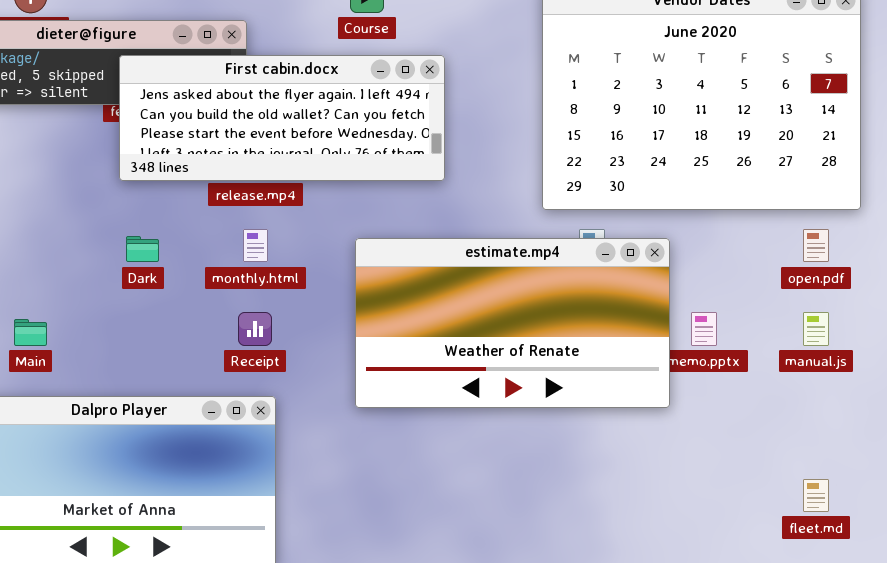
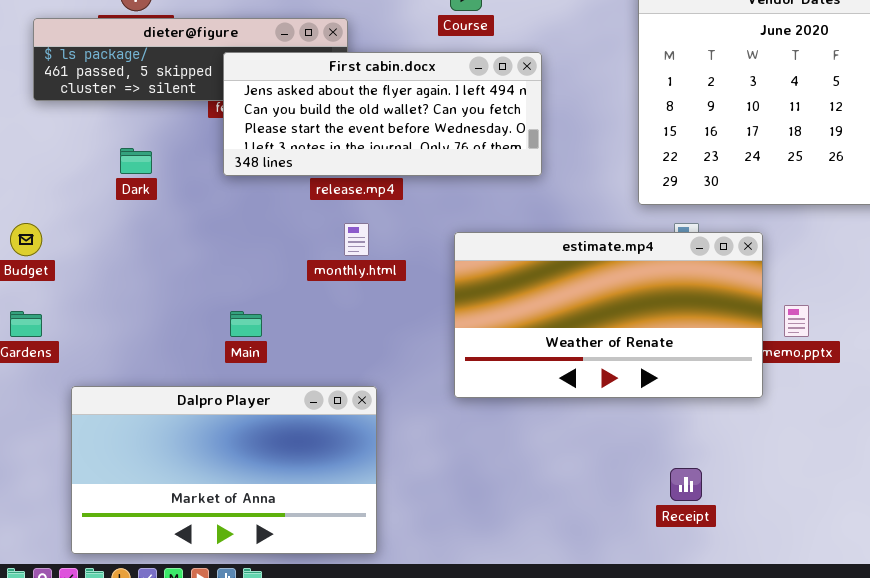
Dark: [126,236,159,262] -> [120,148,152,174], moved
Receipt: [238,312,272,346] -> [670,468,702,501], moved
Main: [14,319,47,346] -> [230,311,262,337], moved

